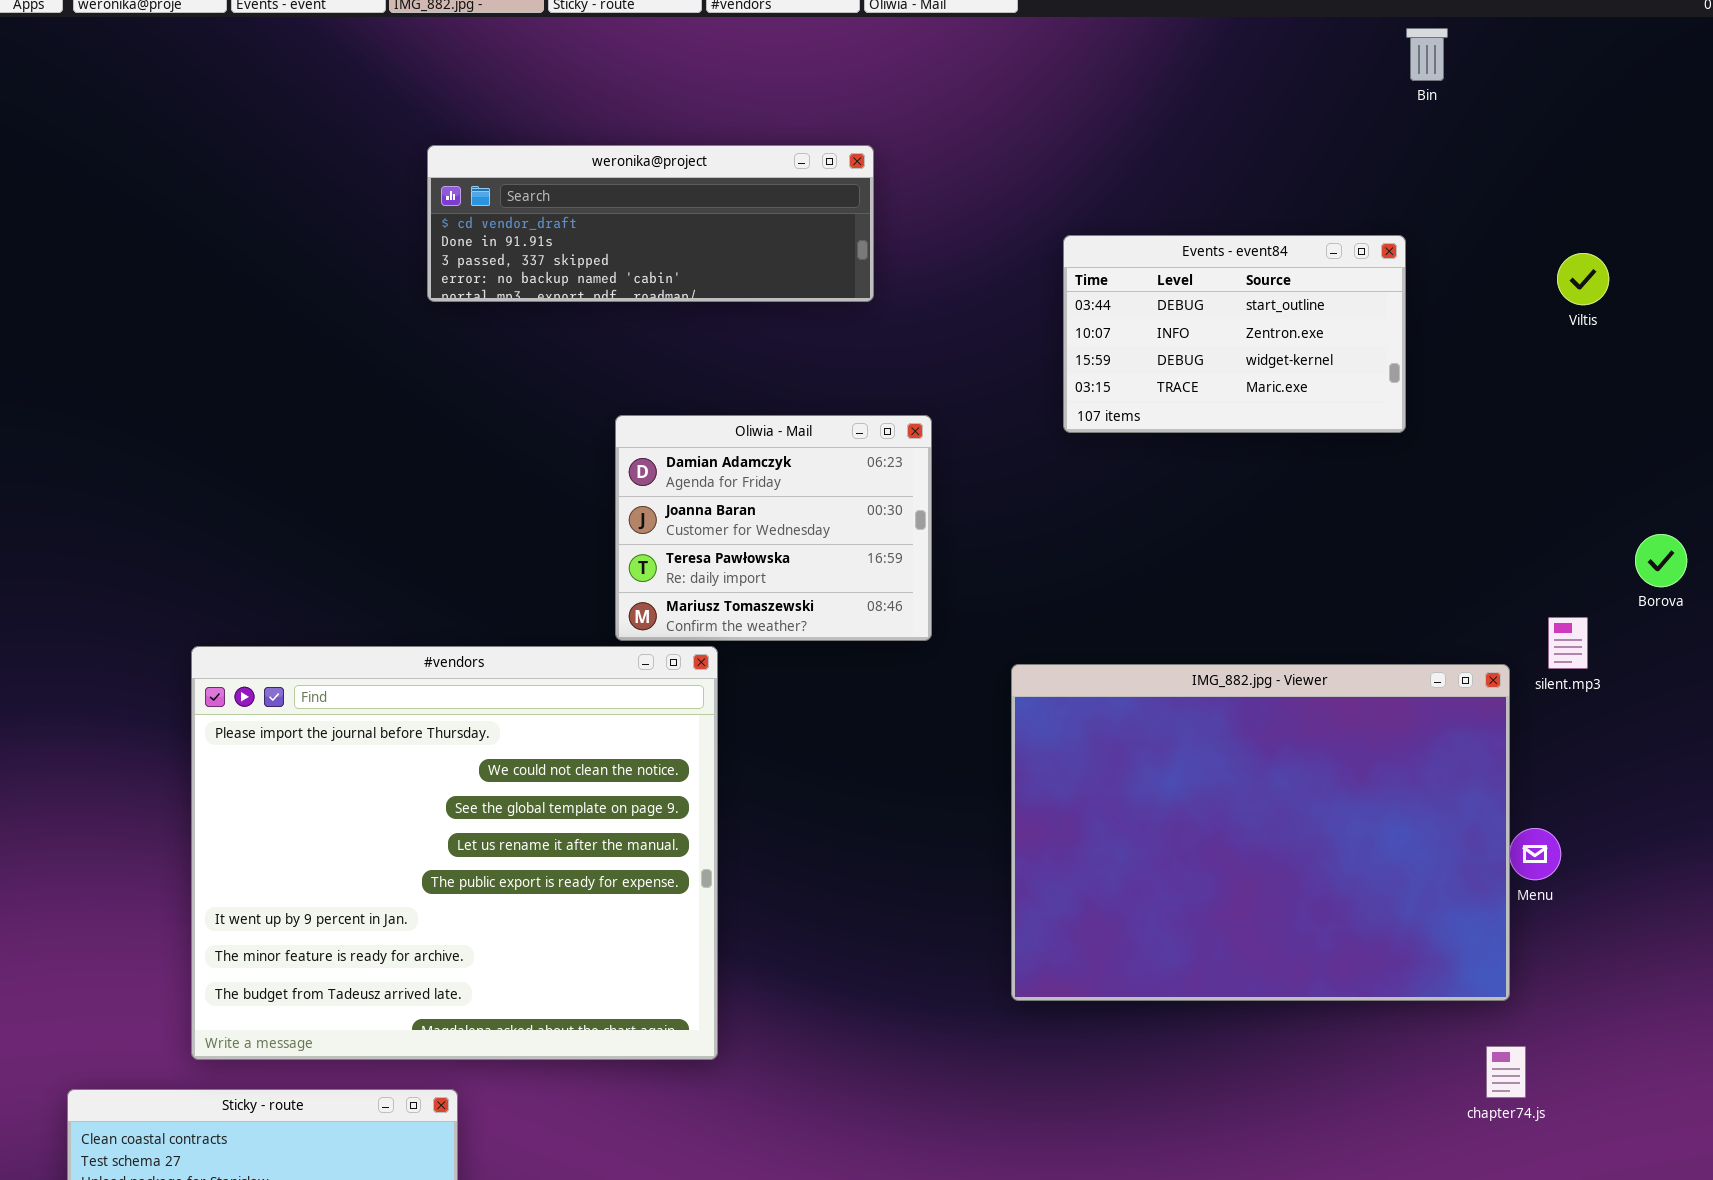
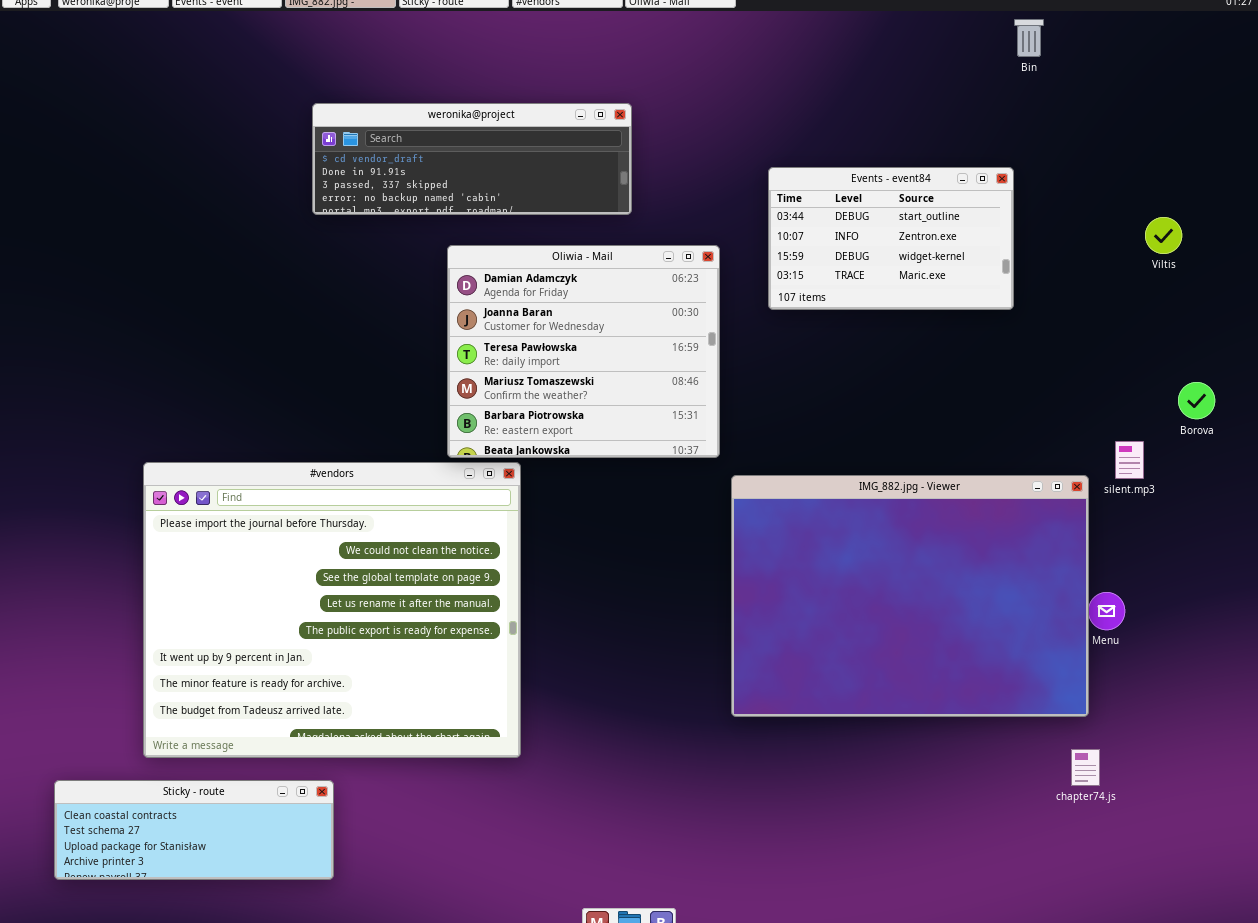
Viltis: [1557,253,1609,305] -> [1145,217,1182,254], moved
Oliwia - Mail: [615,415,932,641] -> [447,245,720,458], resized

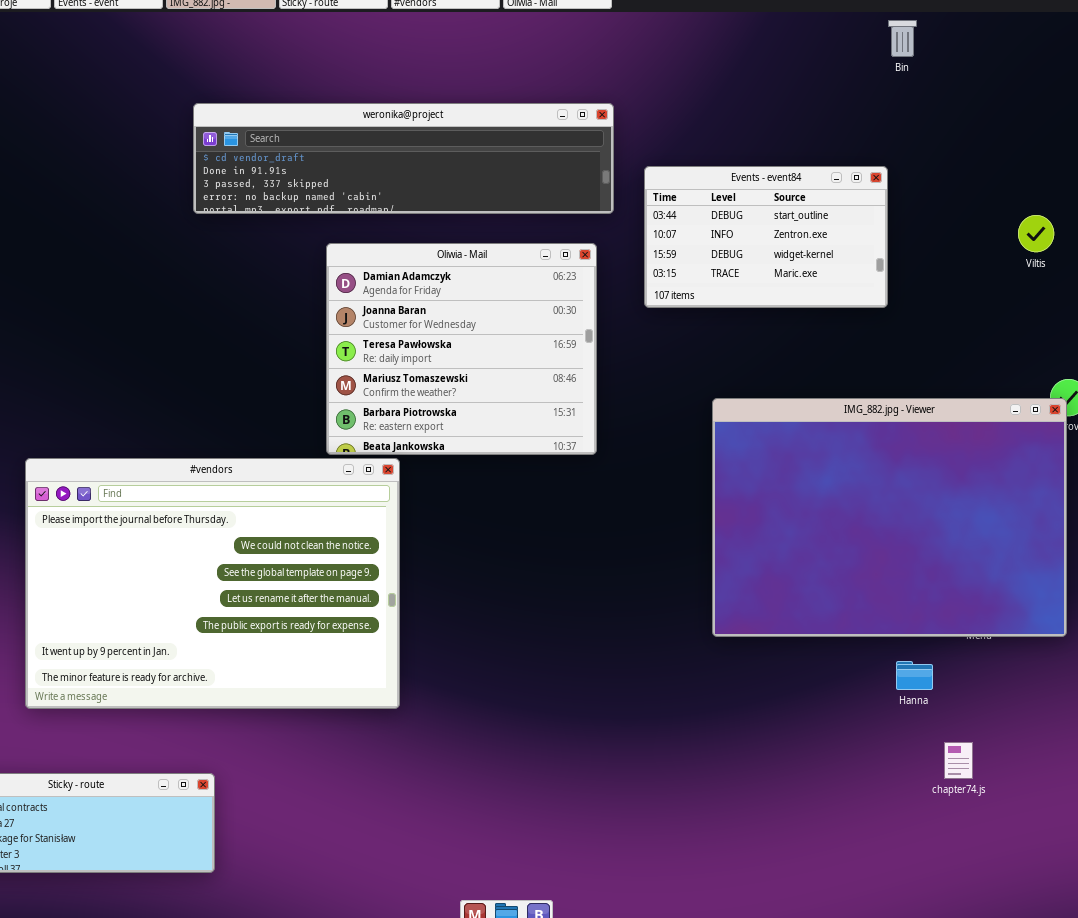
weronika@project: [312,103,632,215] -> [193,103,614,214], resized
#vendors: [143,462,521,758] -> [25,458,400,709], resized
IMG_882.jpg - Viewer: [731,475,1089,717] -> [712,398,1067,637], moved

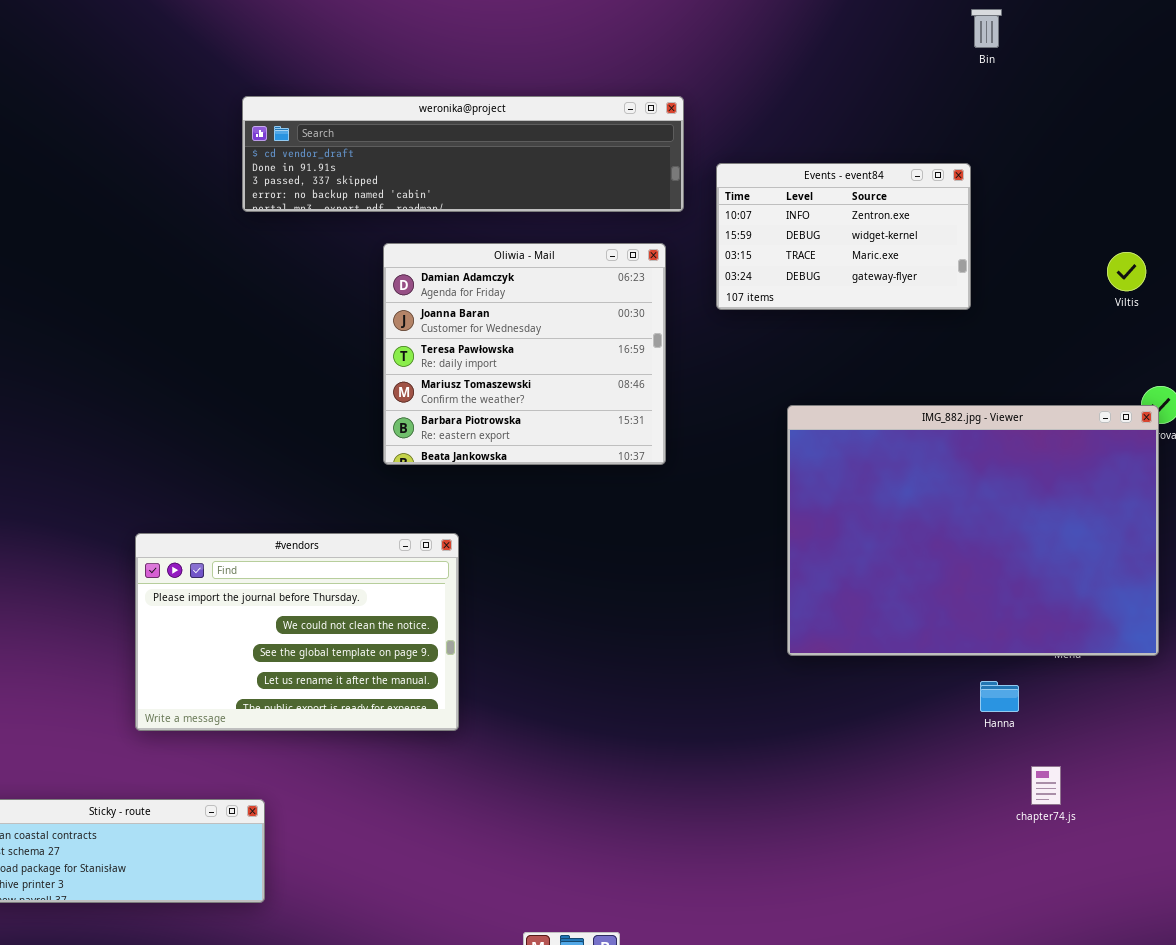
Events - event84: [644,166,888,308] -> [716,163,971,310], scrolled down 1 row
Viltis: [1018,215,1054,252] -> [1107,252,1146,291], moved
#vendors: [25,458,400,709] -> [135,533,459,731], resized

